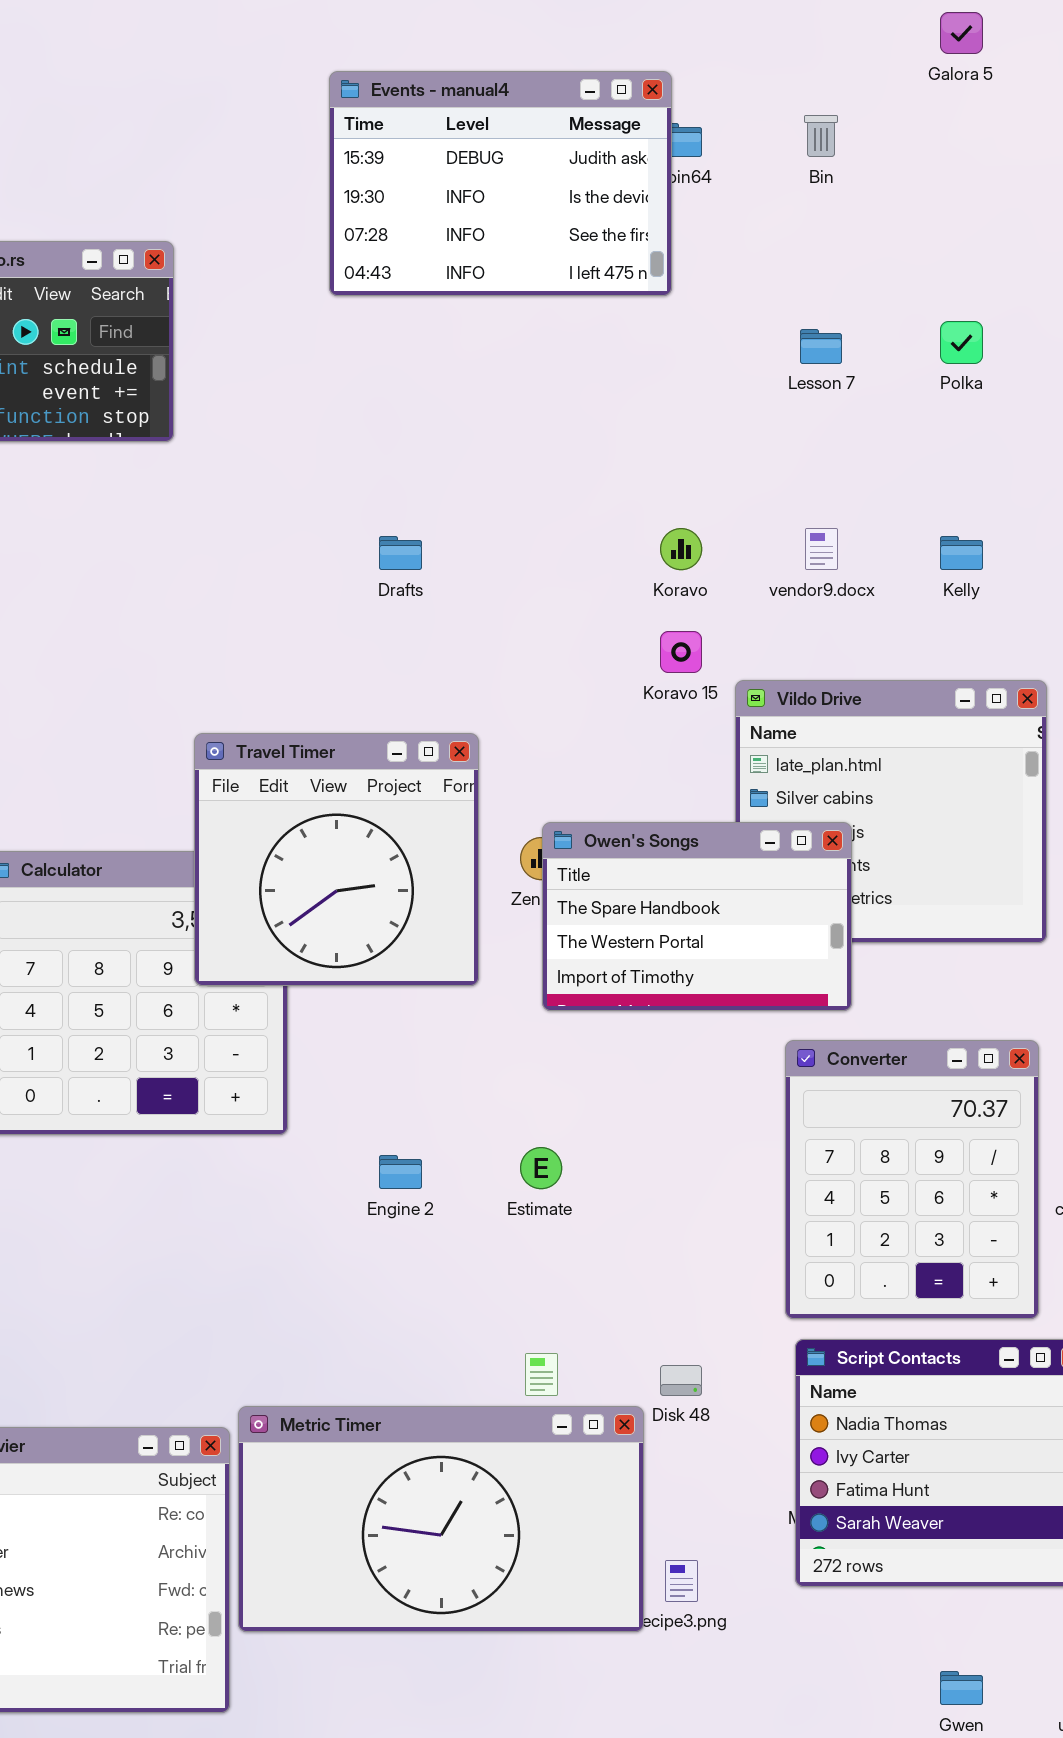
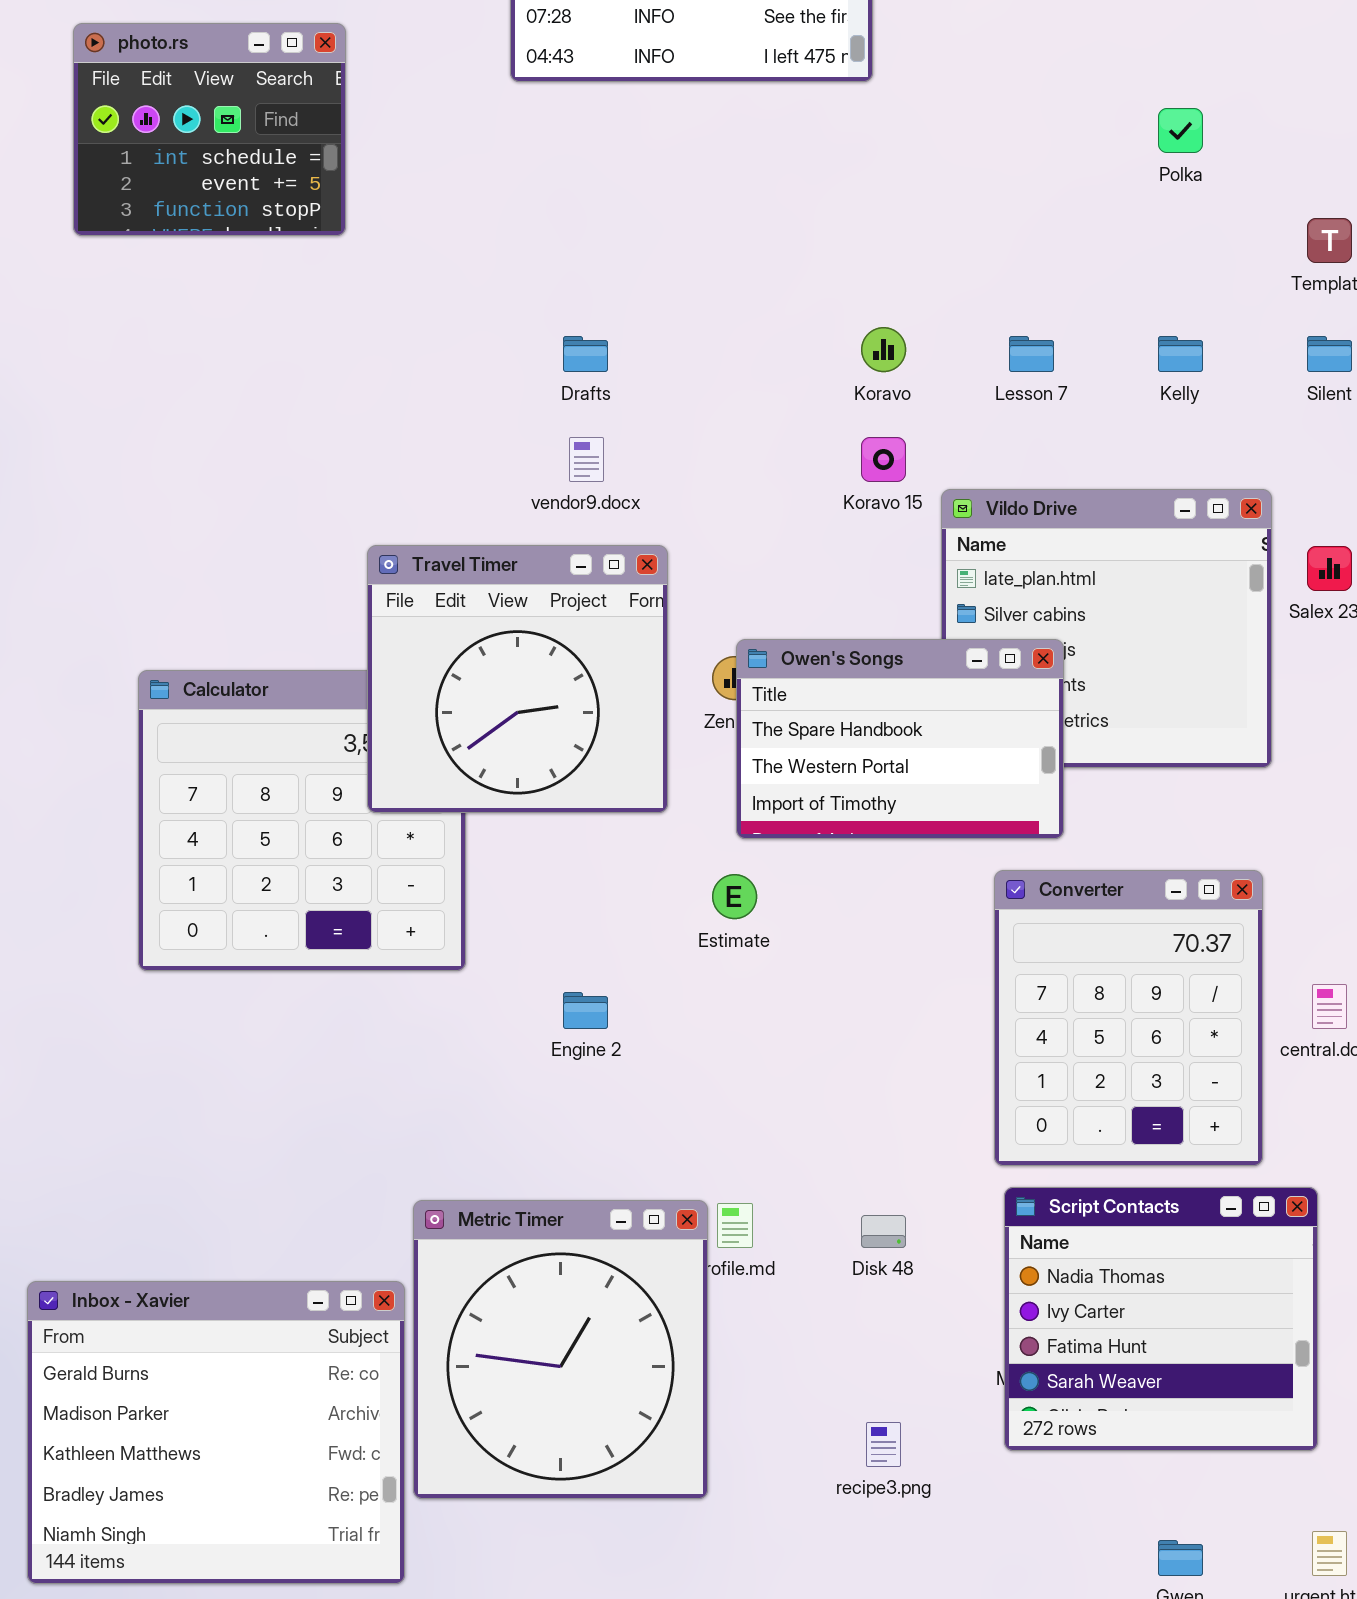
Lesson 7: [800,329,842,364] -> [1009,336,1054,372], moved
vendor9.docx: [805,528,838,570] -> [569,437,604,482], moved
Estimate: [520,1147,562,1189] -> [712,874,757,919], moved
Metric Timer: [238,1406,644,1632] -> [413,1200,708,1499], resized

